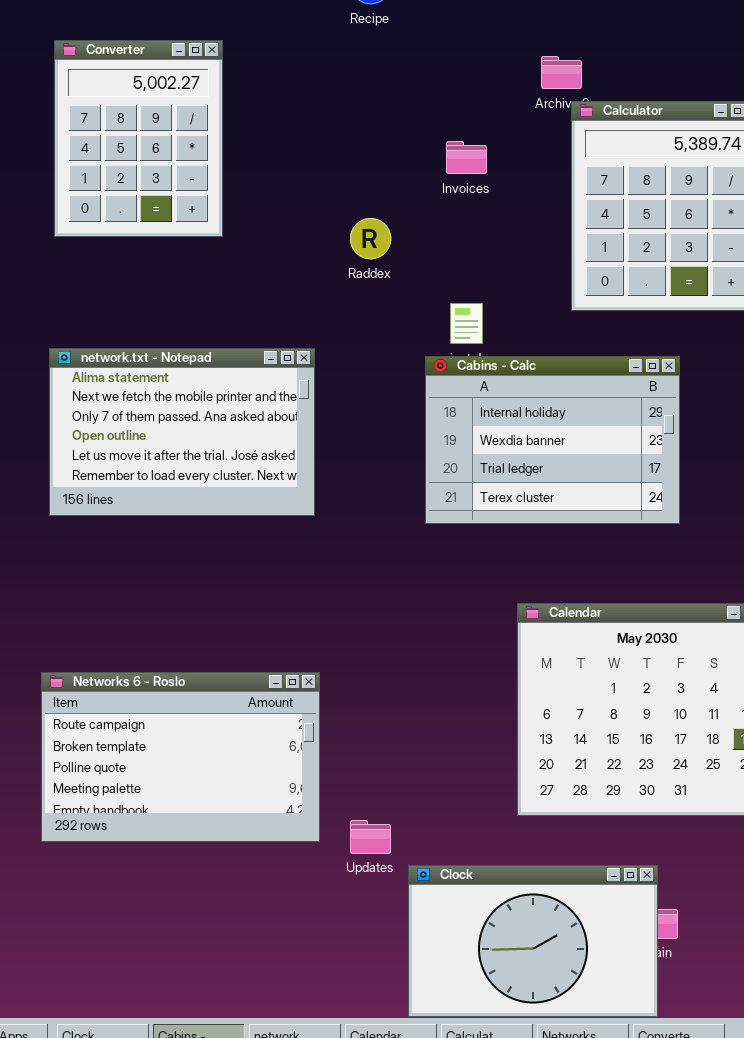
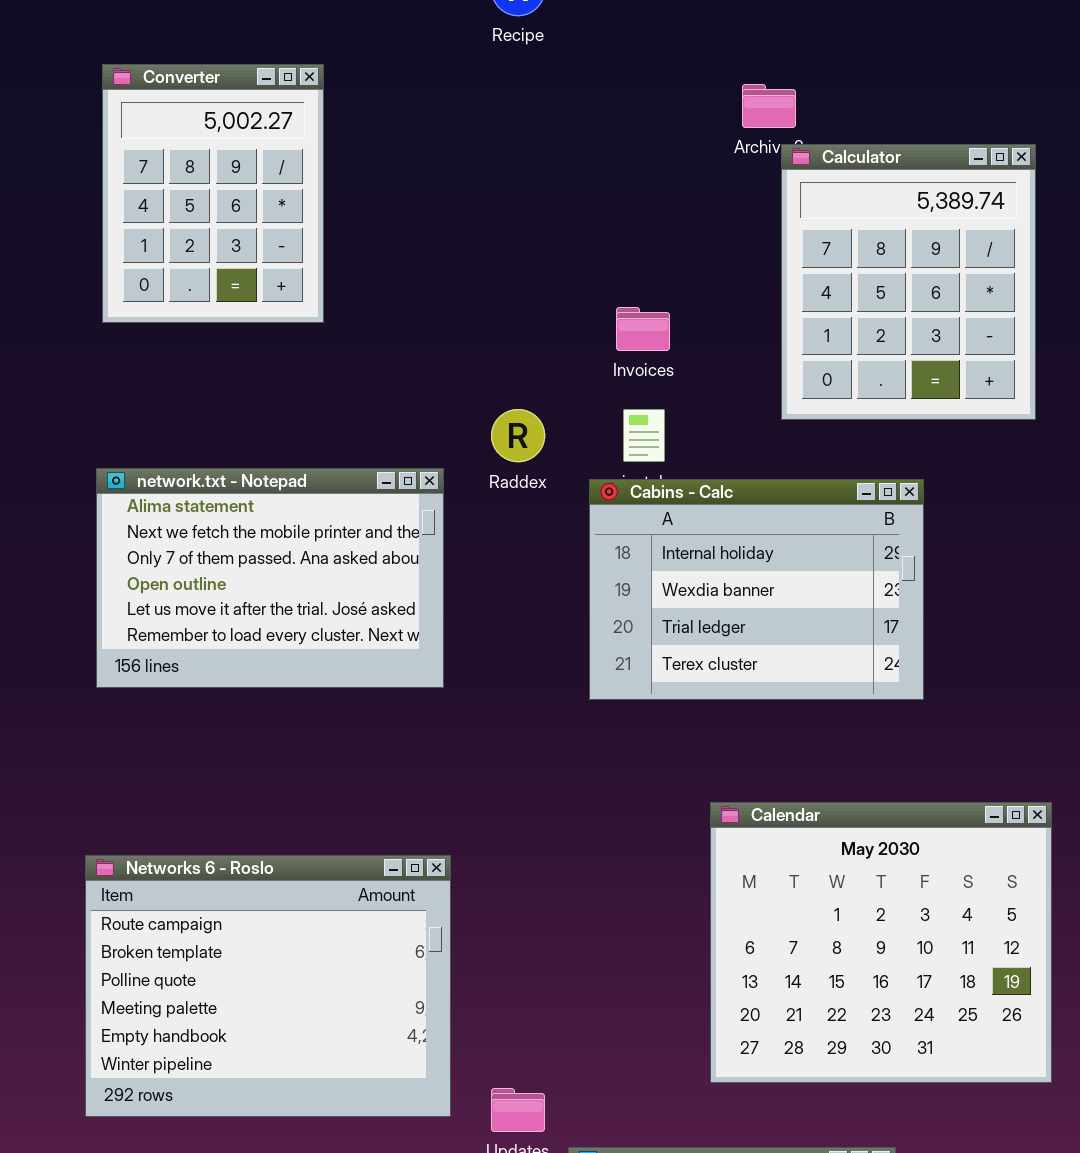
Invoices: [446,141,487,174] -> [616,307,670,351], moved
Raddex: [350,218,391,259] -> [491,409,545,462], moved
Networks 6 - Roslo: [41,672,320,842] -> [85,855,451,1117], resized

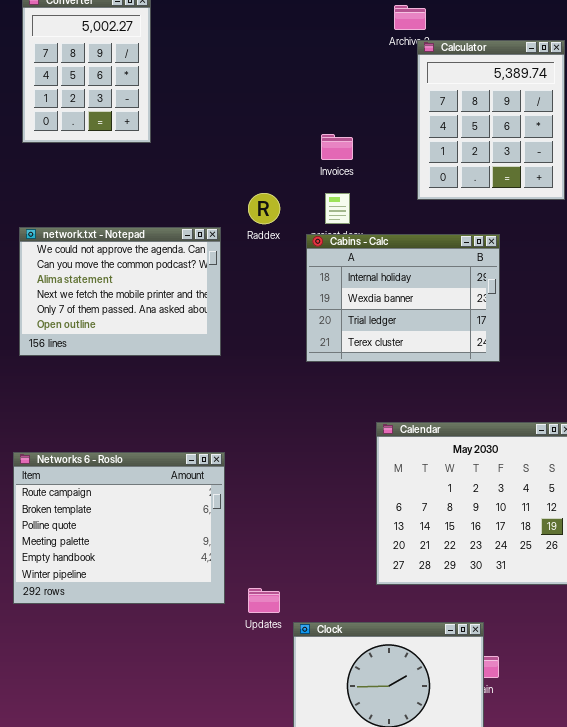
network.txt - Notepad: [96,468,444,688] -> [19,227,221,356], scrolled up 2 rows

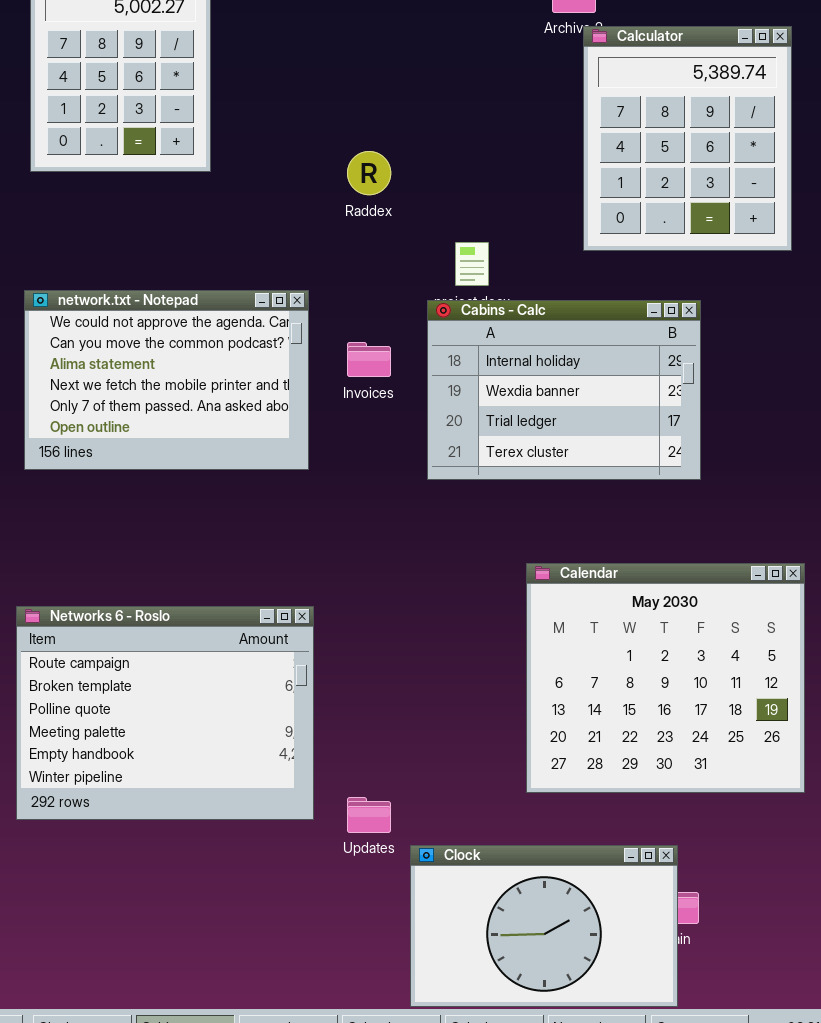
Invoices: [321,134,353,160] -> [347,342,391,377], moved
Raddex: [248,193,280,224] -> [347,151,391,195], moved

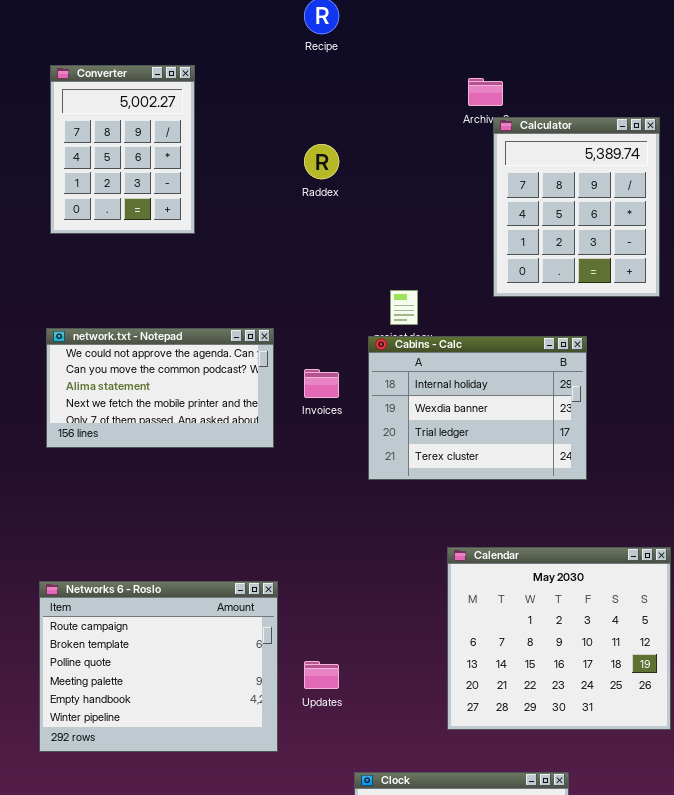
Raddex: [347,151,391,195] -> [304,144,339,179], moved
network.txt - Notepad: [24,290,309,470] -> [46,328,274,448], resized
Updates: [347,797,391,833] -> [304,661,339,689], moved

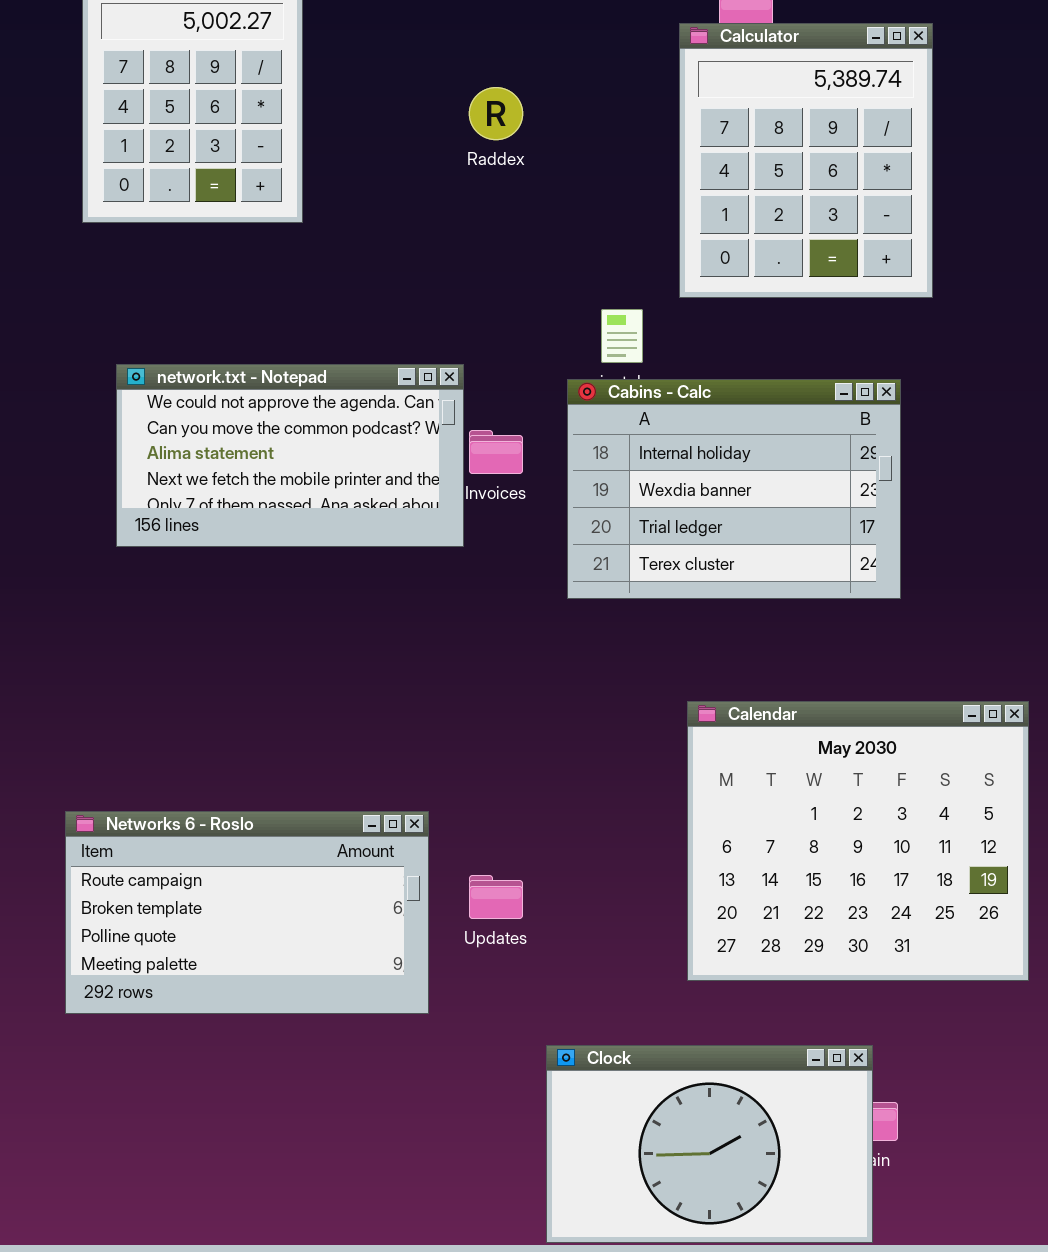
Calculator: [493,117,660,297] -> [679,23,933,298], moved
network.txt - Notepad: [46,328,274,448] -> [116,364,464,547], moved
Networks 6 - Roslo: [39,581,278,752] -> [65,811,429,1014], resized

